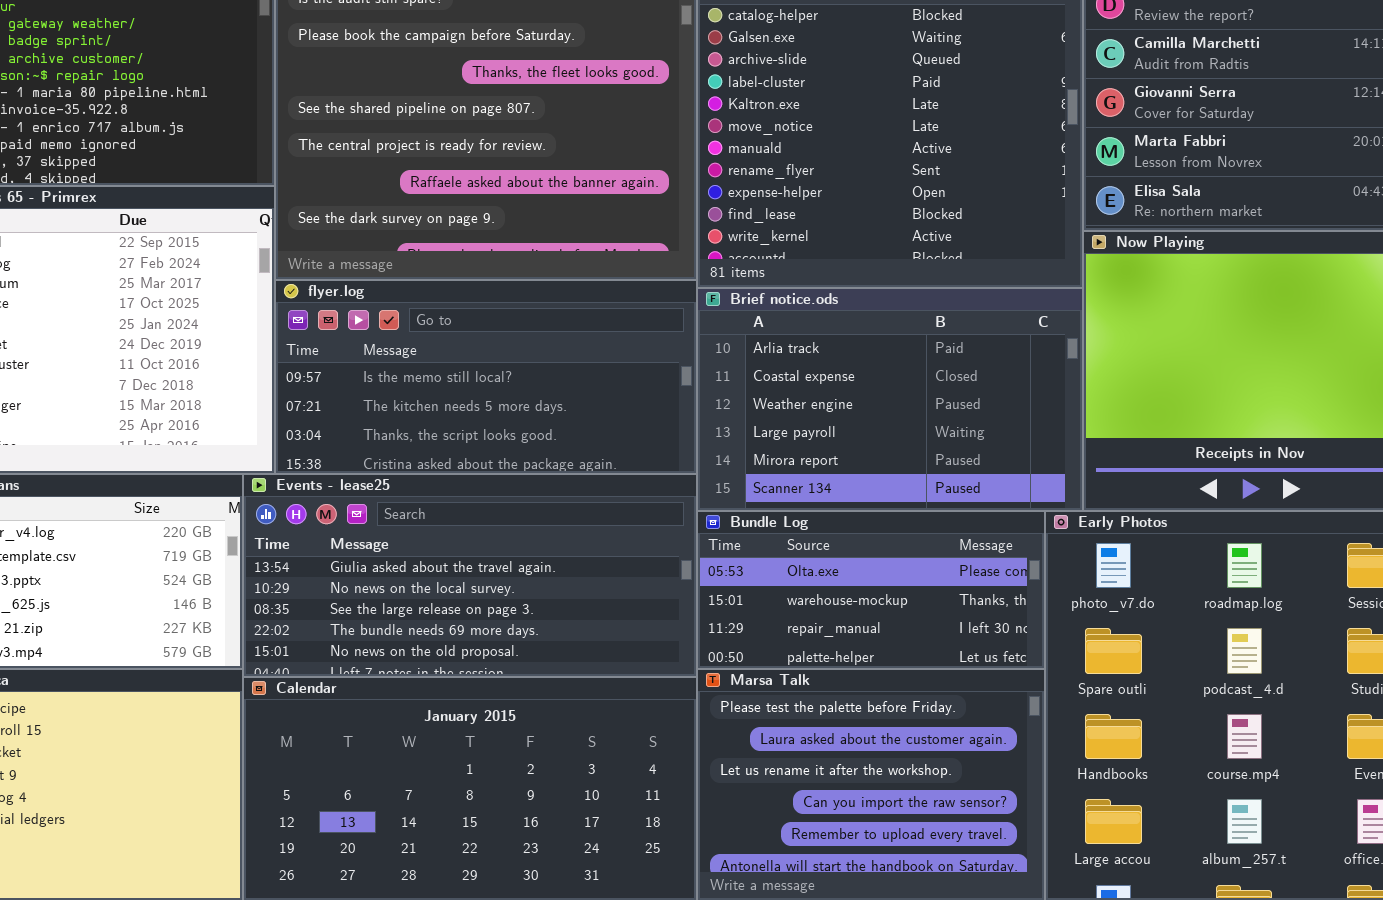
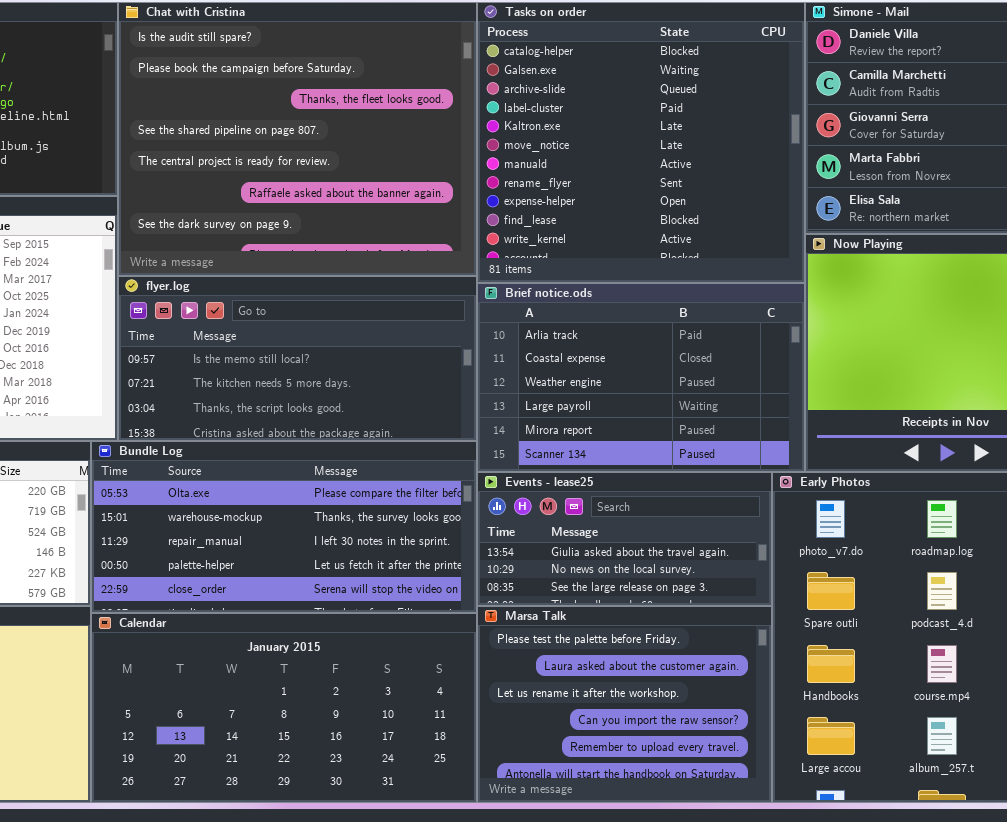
Events - lease25: [243,474,697,677] -> [477,472,772,606], moved, resized
Bundle Log: [697,511,1045,669] -> [91,441,477,613], moved, resized

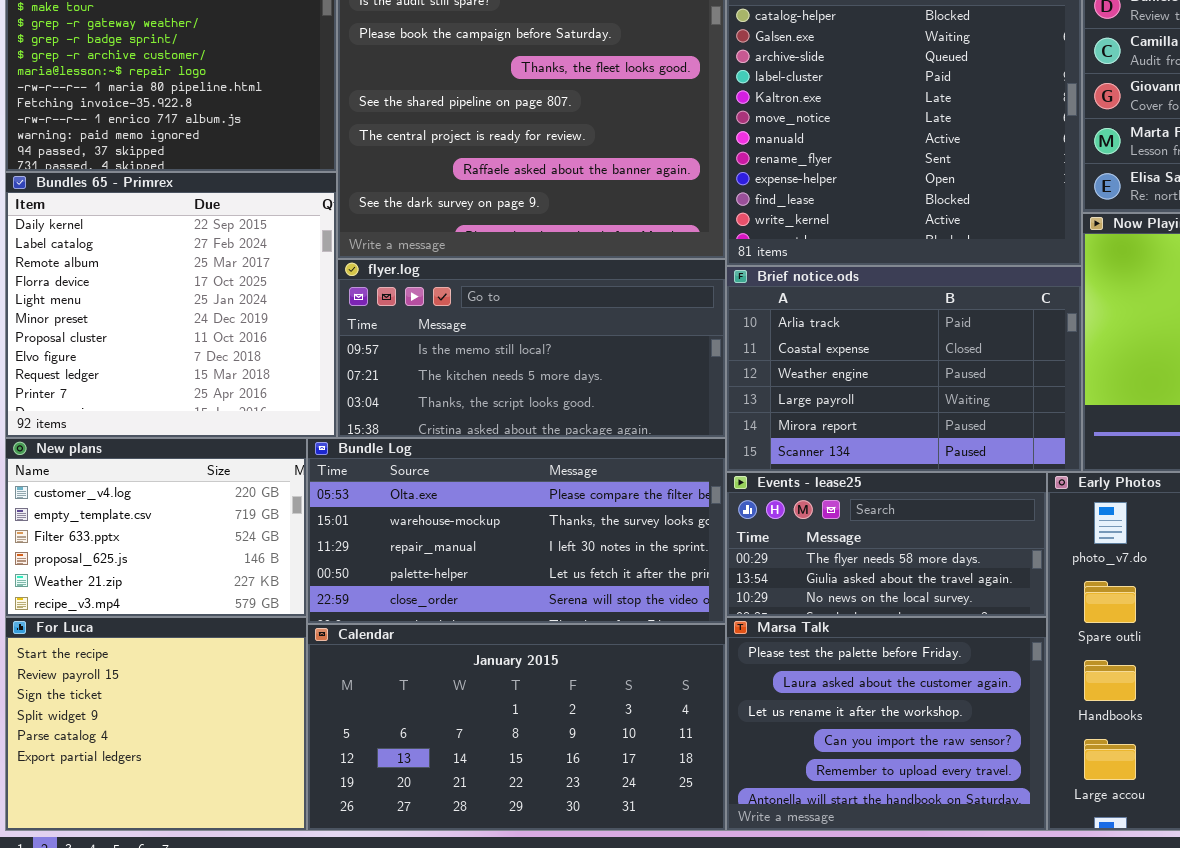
Events - lease25: [477,472,772,606] -> [726,472,1047,617], scrolled up 1 row

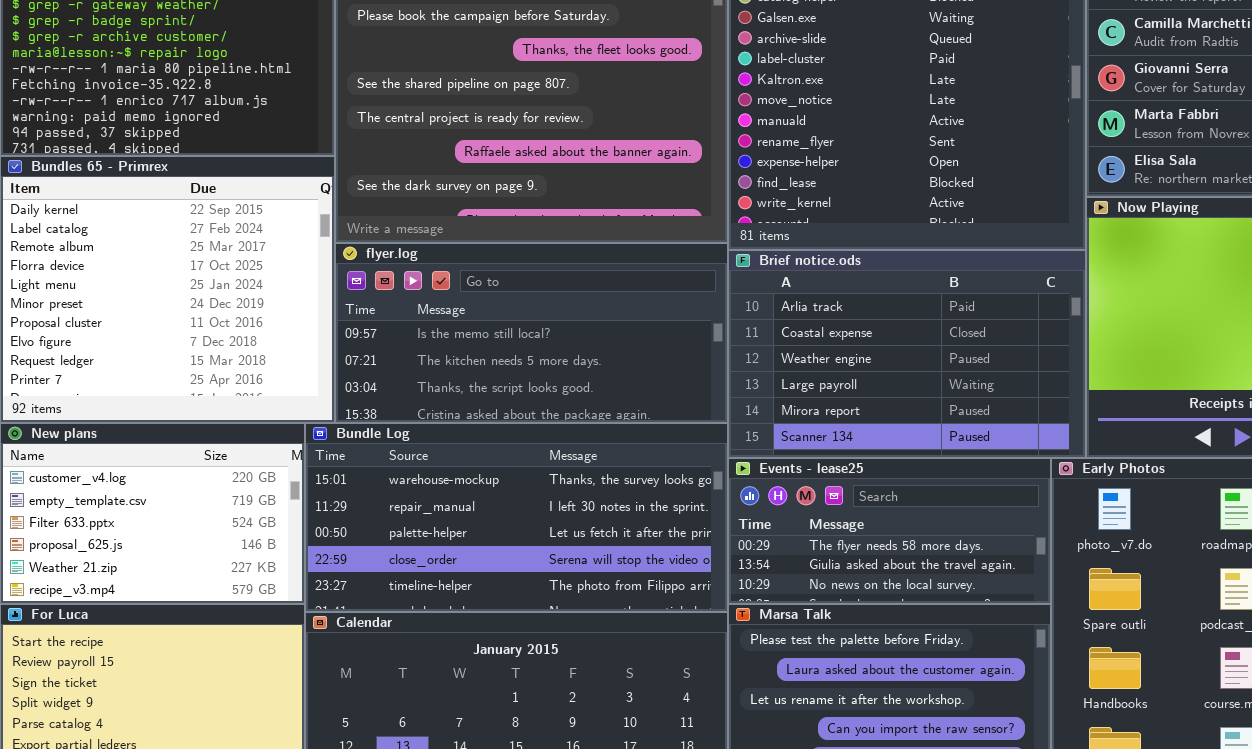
Bundle Log: [307,438,726,624] -> [305,423,728,612], scrolled down 1 row

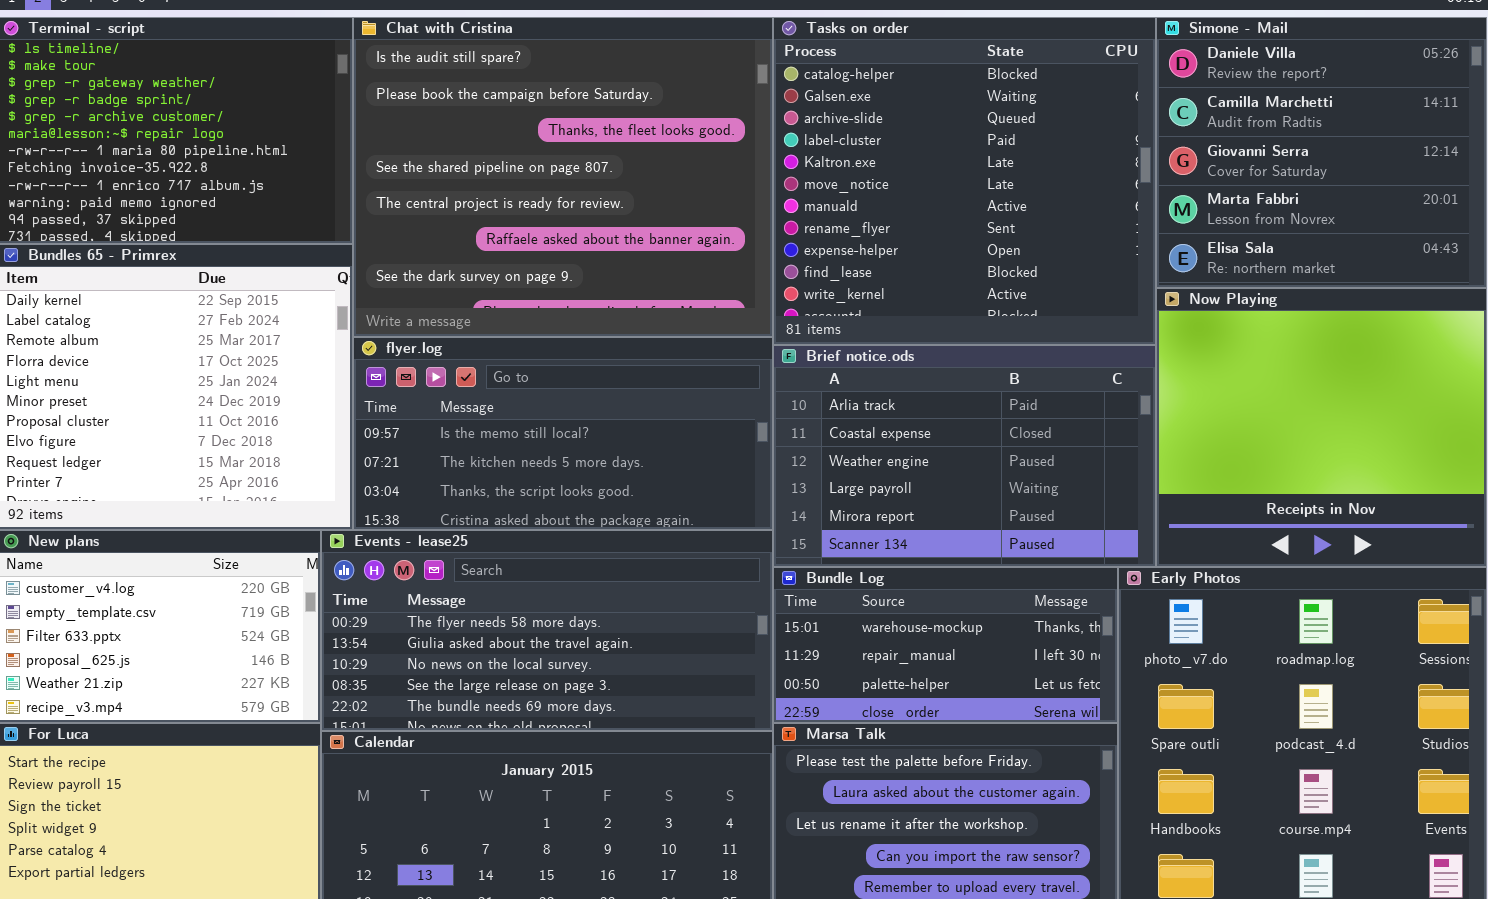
Bundle Log: [305,423,728,612] -> [773,567,1118,723], moved, resized
Events - lease25: [728,458,1051,604] -> [321,530,773,731], moved, resized

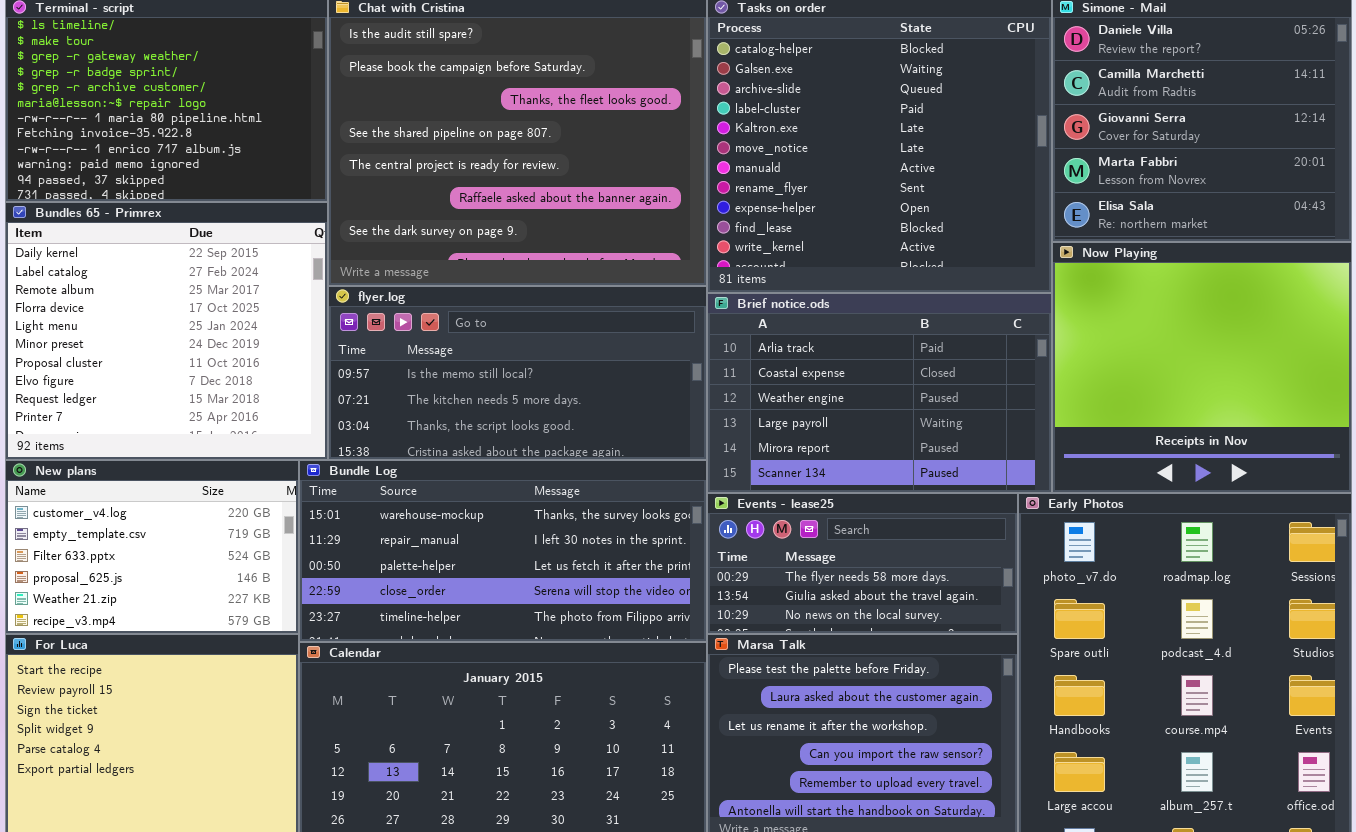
Events - lease25: [321,530,773,731] -> [707,493,1018,634], moved, resized
Bundle Log: [773,567,1118,723] -> [299,460,707,642], moved, resized

